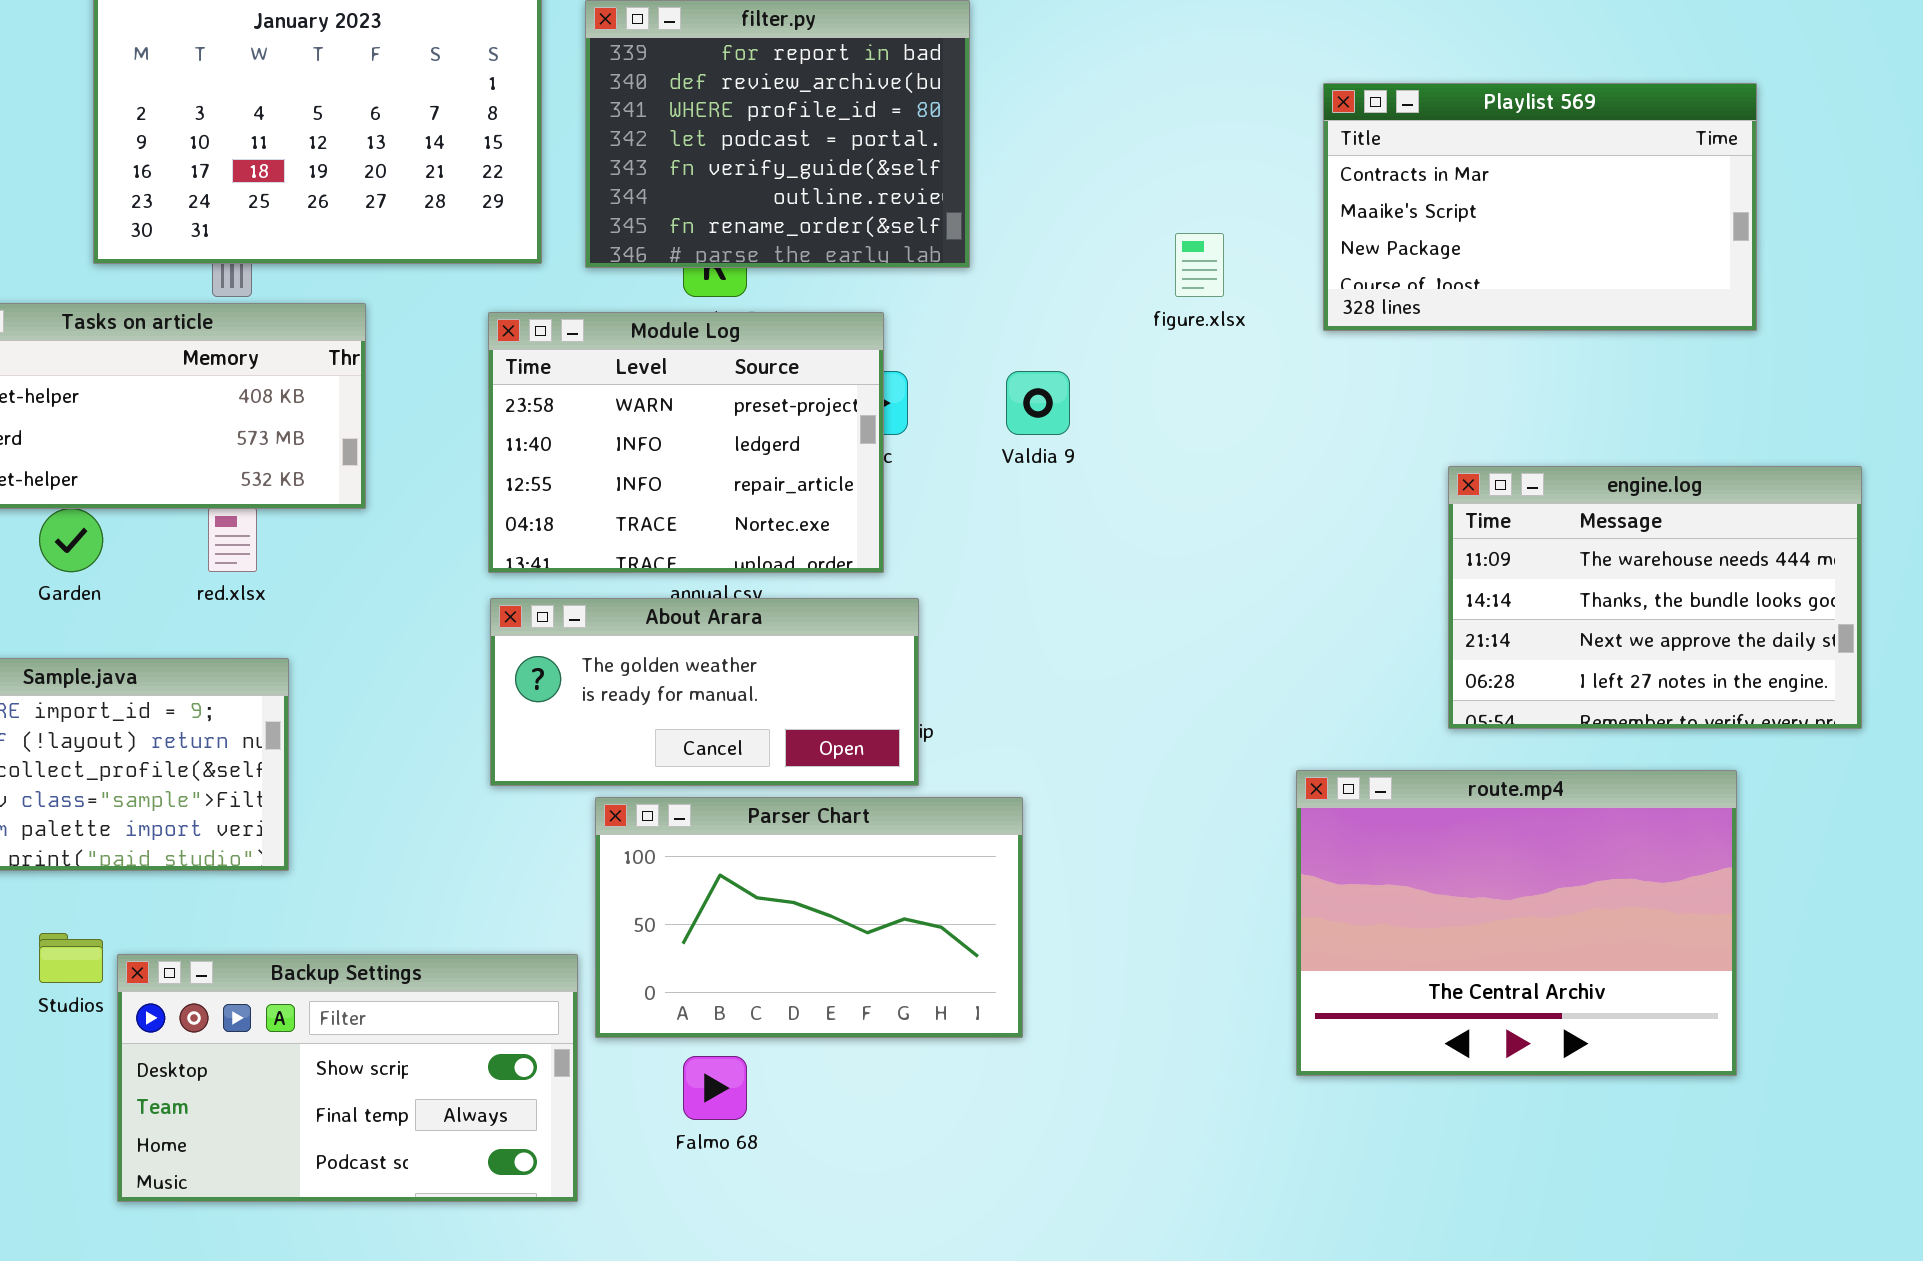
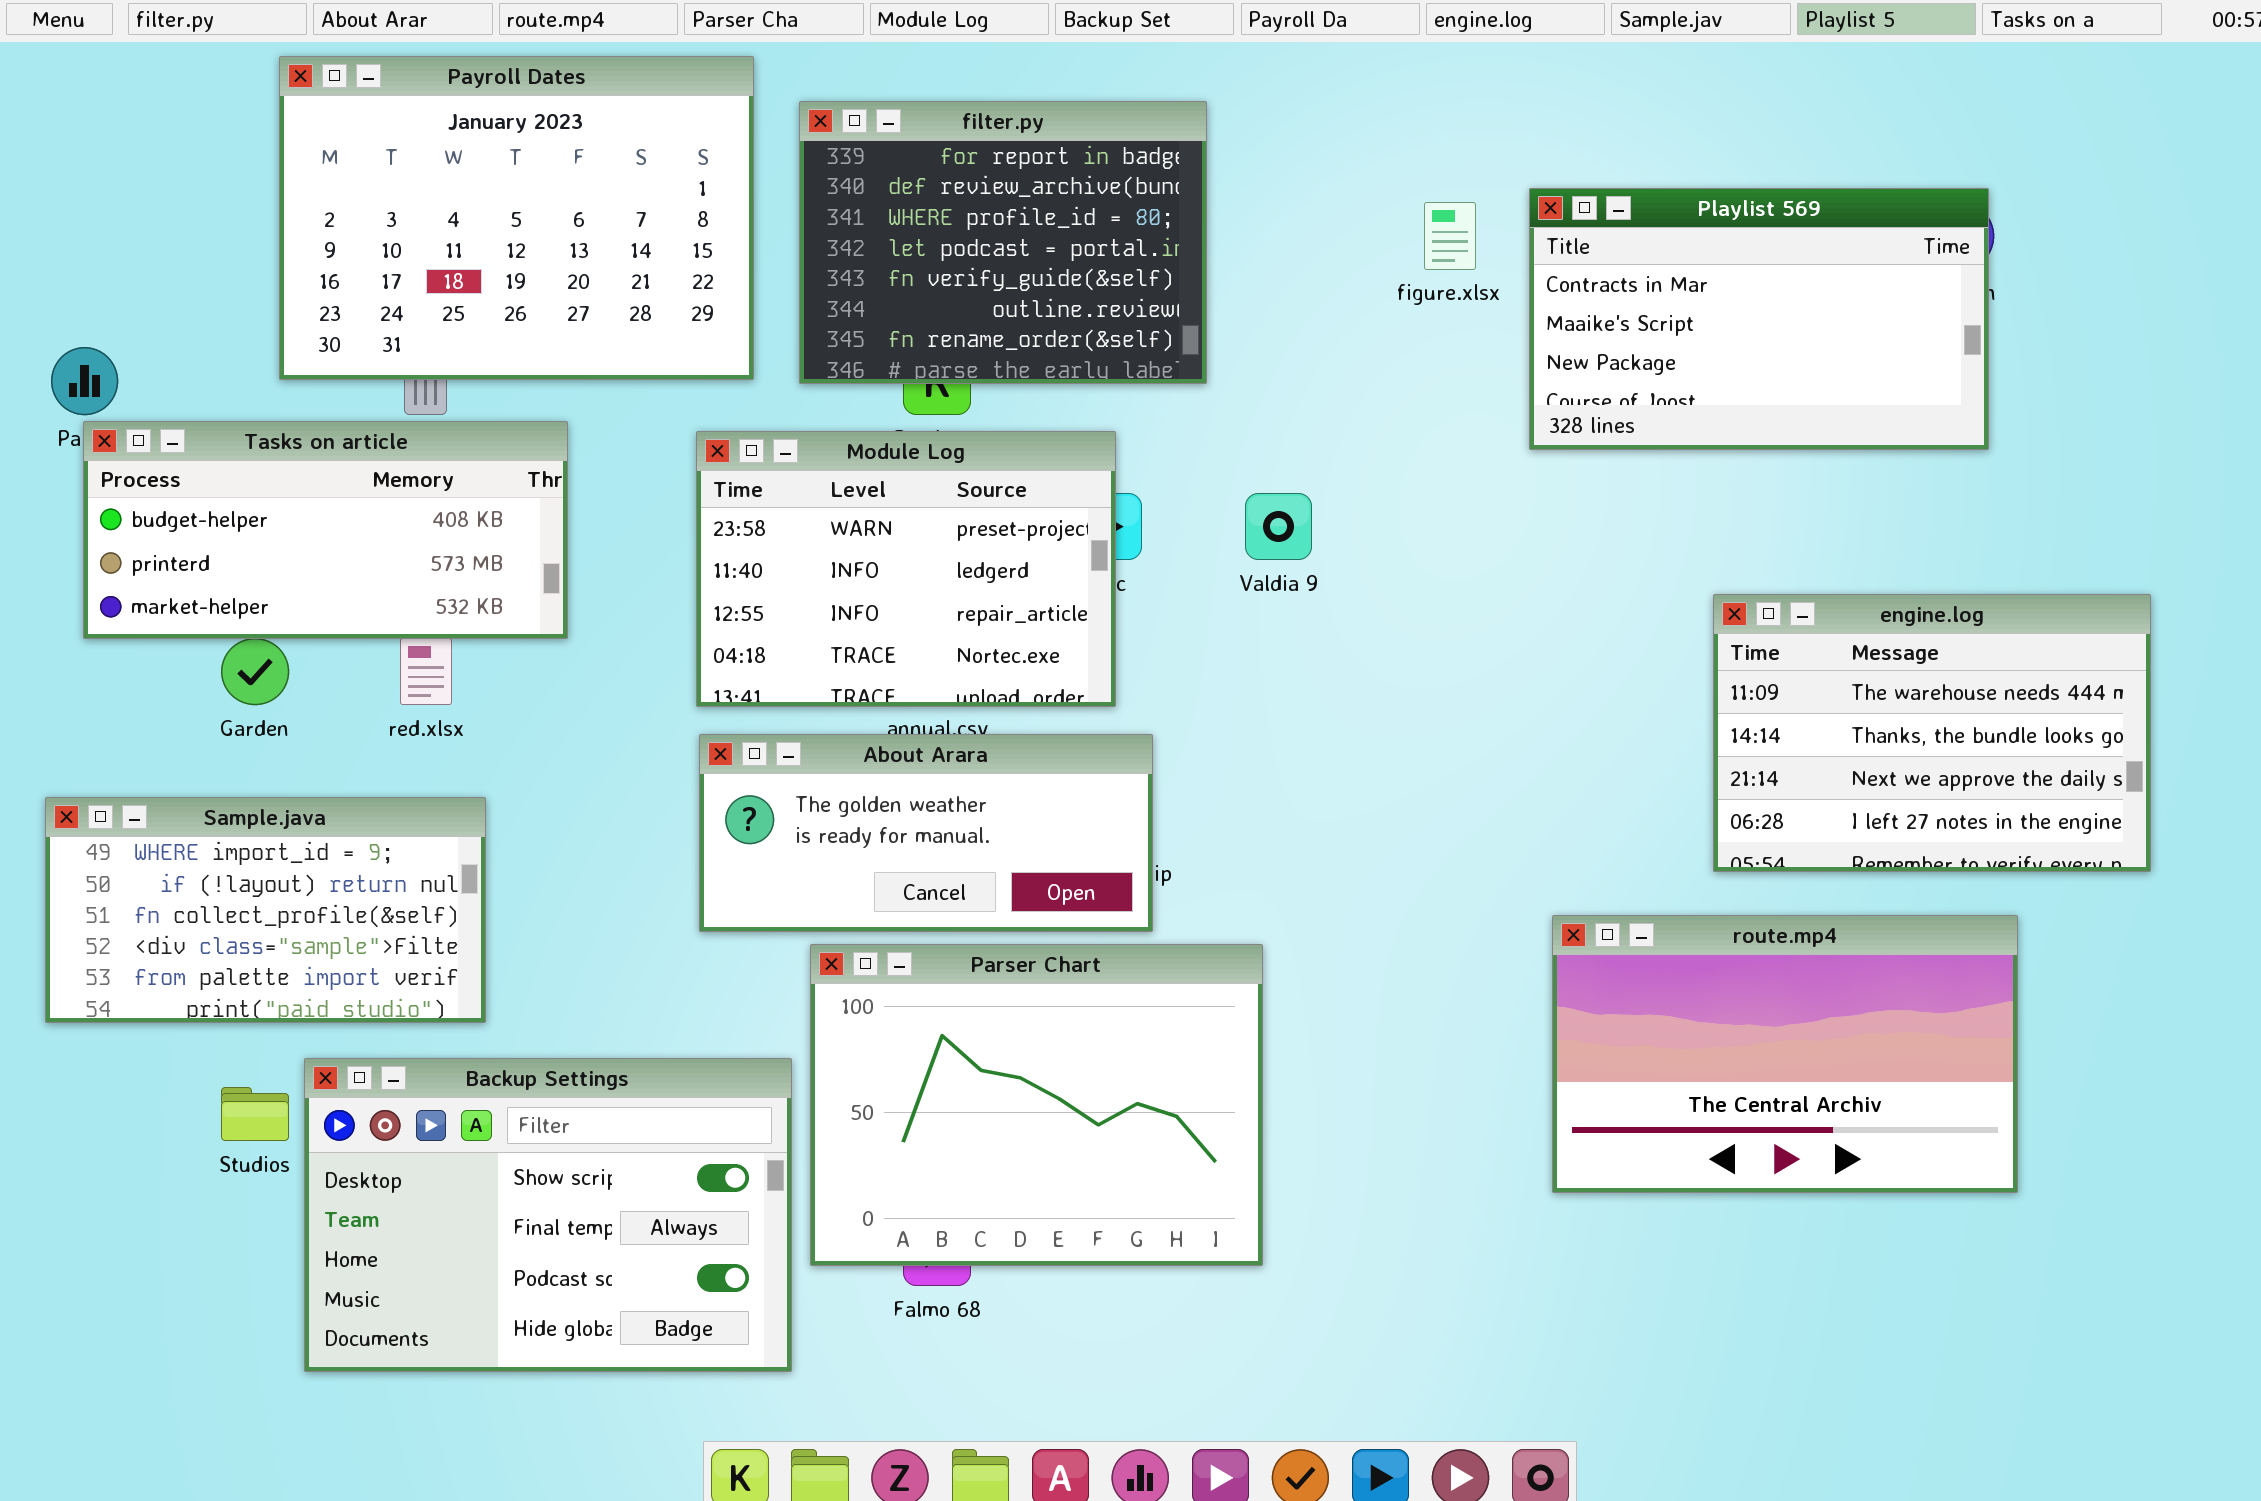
Playlist 569: [1323,83,1757,331] -> [1529,188,1989,450], moved
figure.xlsx: [1175,233,1224,297] -> [1424,202,1476,270], moved
route.mp4: [1296,770,1737,1076] -> [1552,915,2018,1193], resized
Parser Chart: [595,797,1023,1038] -> [810,944,1263,1266], resized
Backup Settings: [117,954,578,1202] -> [304,1058,792,1372], resized

